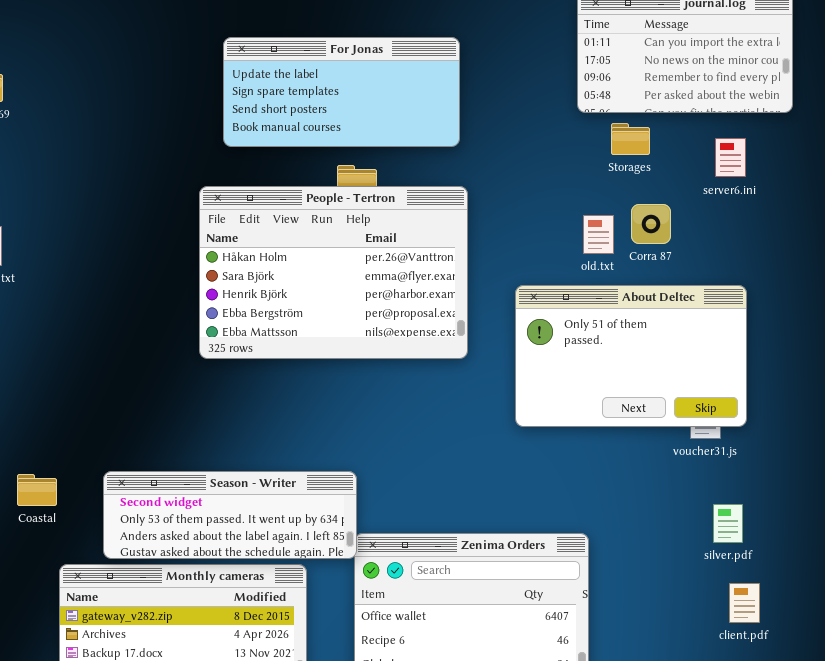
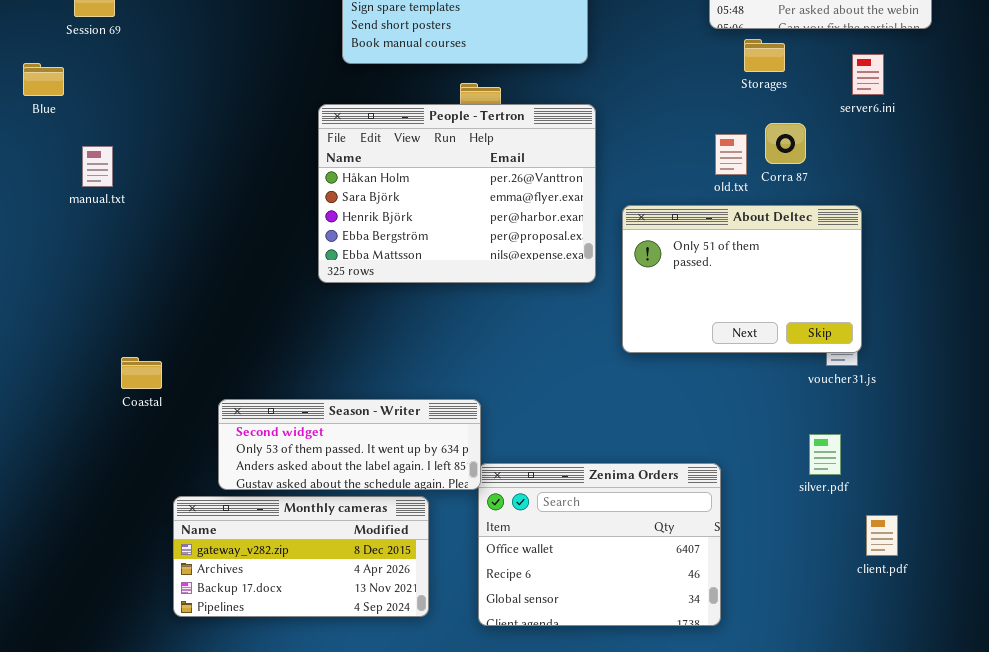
About Deltec: [515,285,747,427] -> [622,205,862,353], moved
Coastal: [17,474,57,506] -> [121,357,162,389], moved
silver.pdf: [713,504,743,543] -> [809,434,841,475], moved

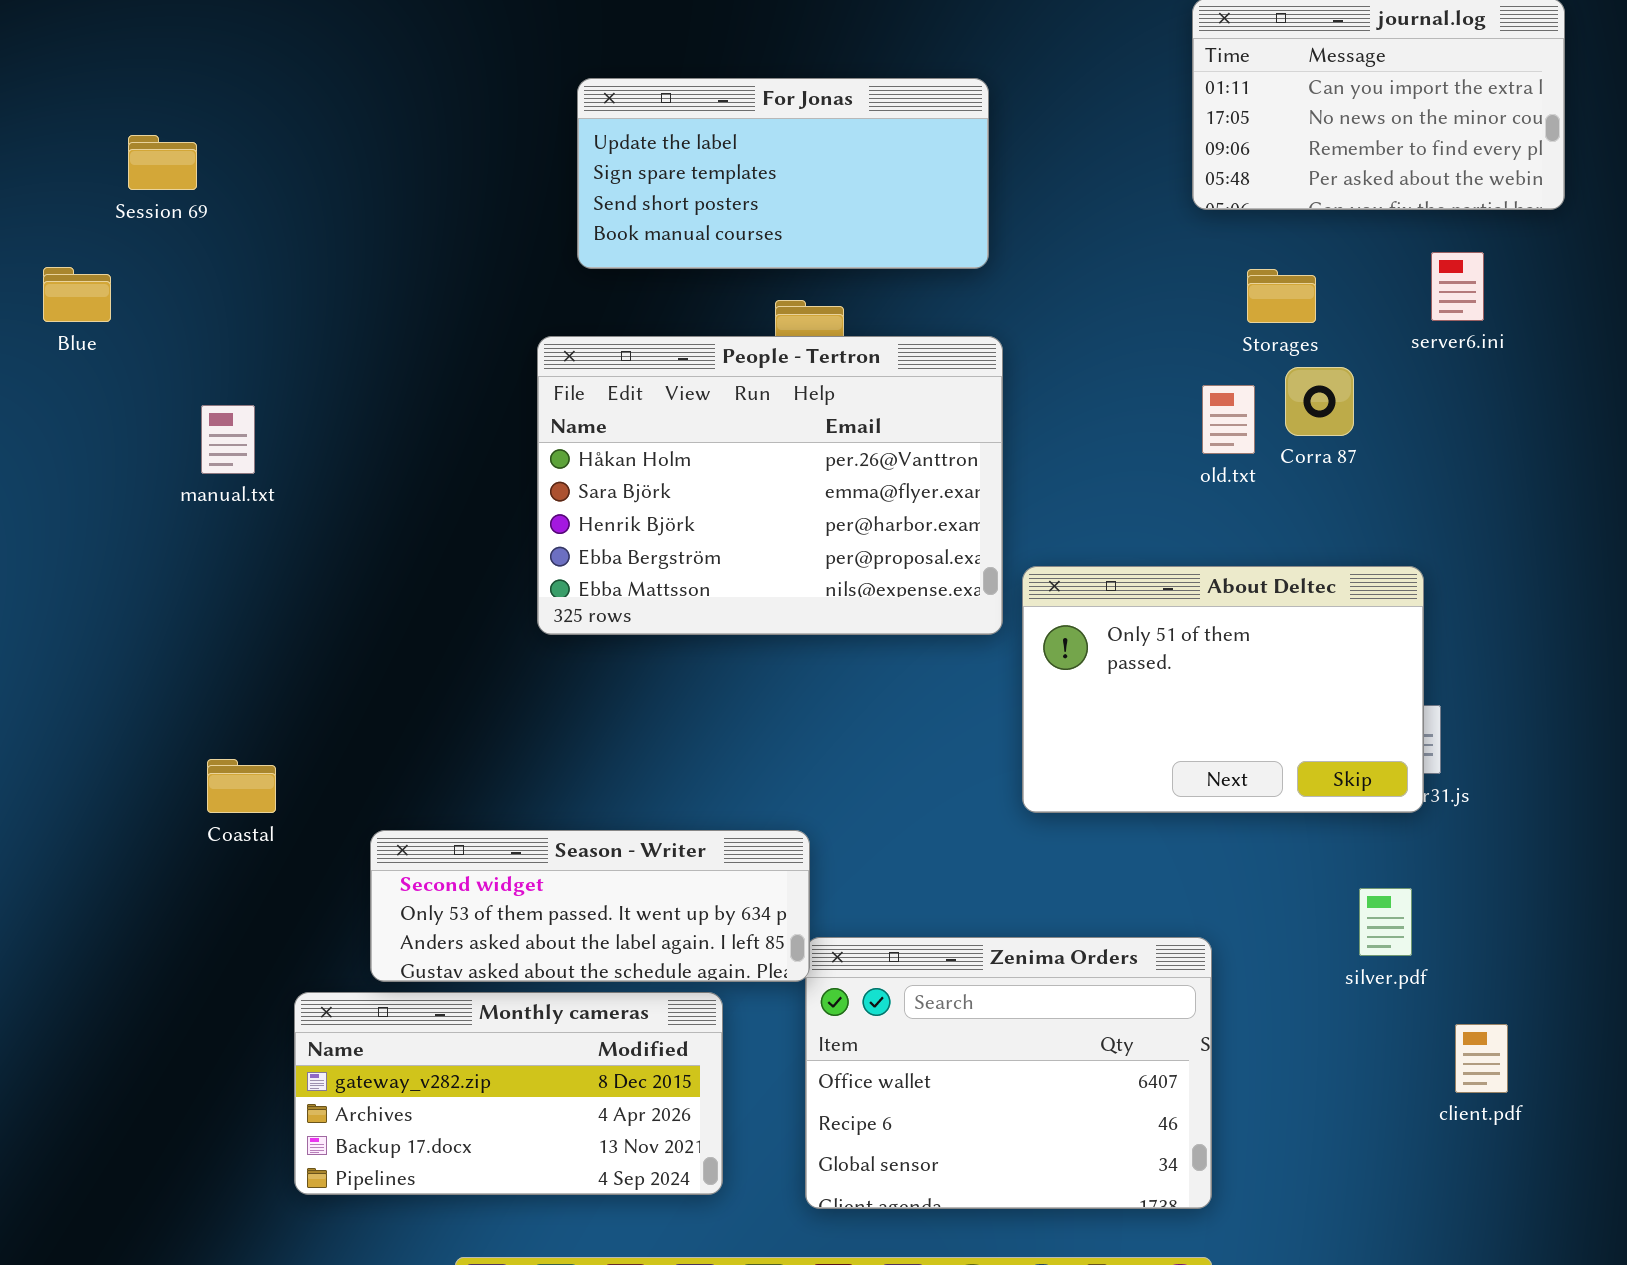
Storages: [744,39,785,72] -> [1247,269,1316,323], moved
manual.txt: [82,146,113,187] -> [201,405,255,474], moved
About Deltec: [622,205,862,353] -> [1022,566,1424,813], moved

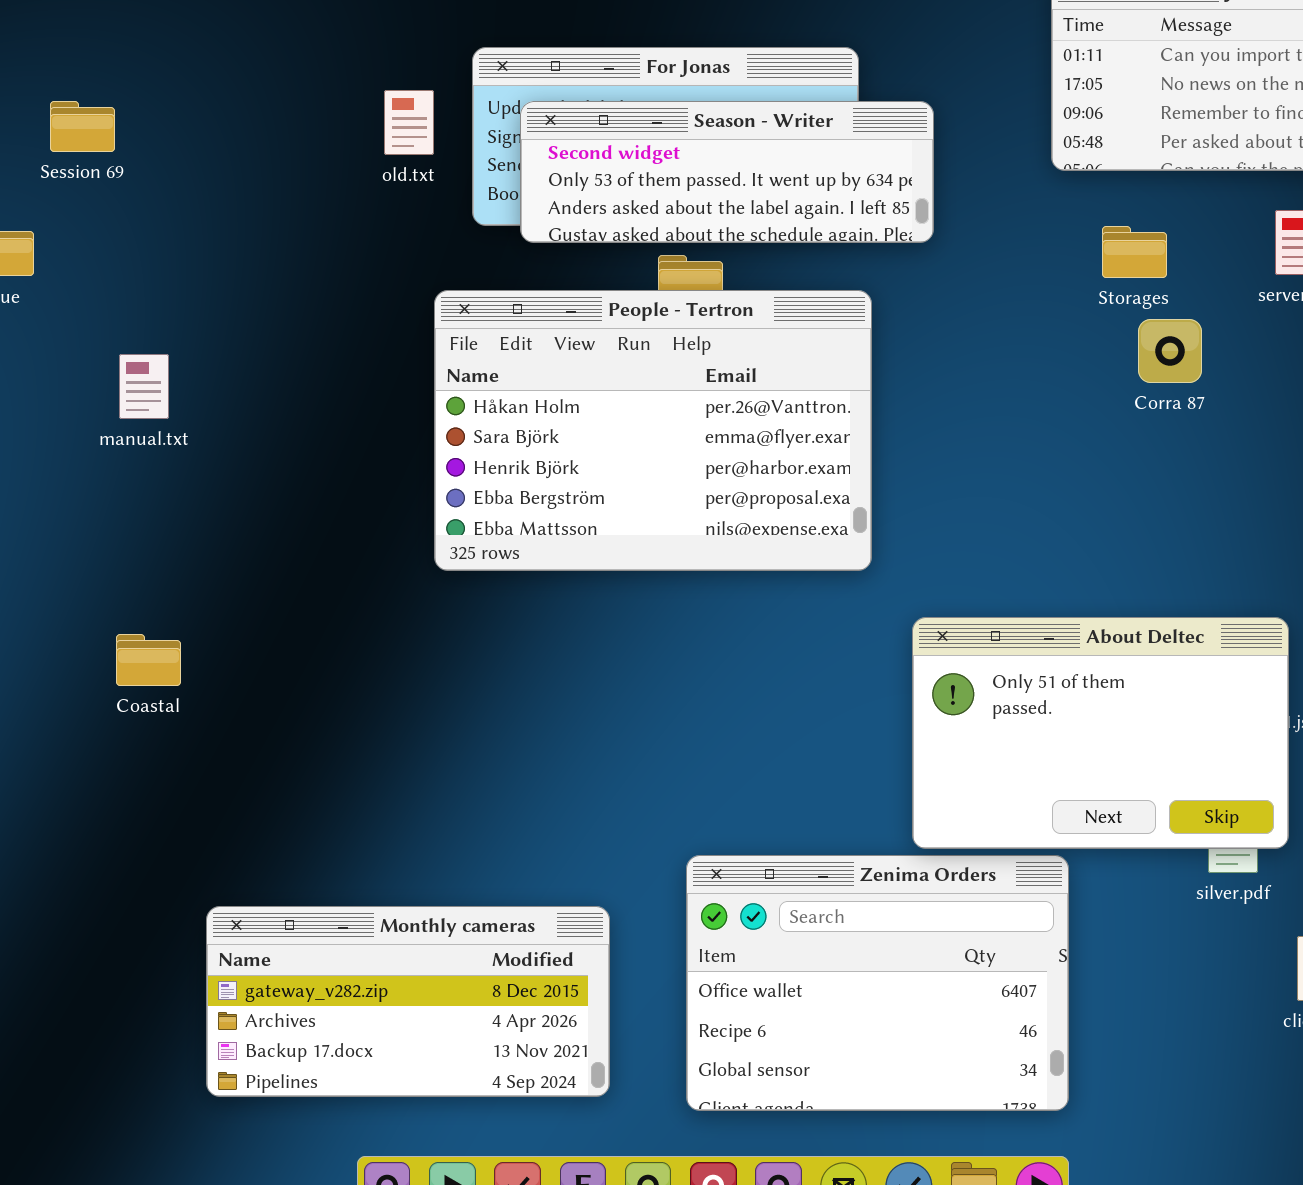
old.txt: [1202,385,1255,454] -> [384,90,434,155], moved
About Deltec: [1022,566,1424,813] -> [912,617,1289,849], moved
Coastal: [207,759,276,813] -> [116,634,181,686], moved
Season - Writer: [370,830,810,982] -> [520,101,934,243], moved

